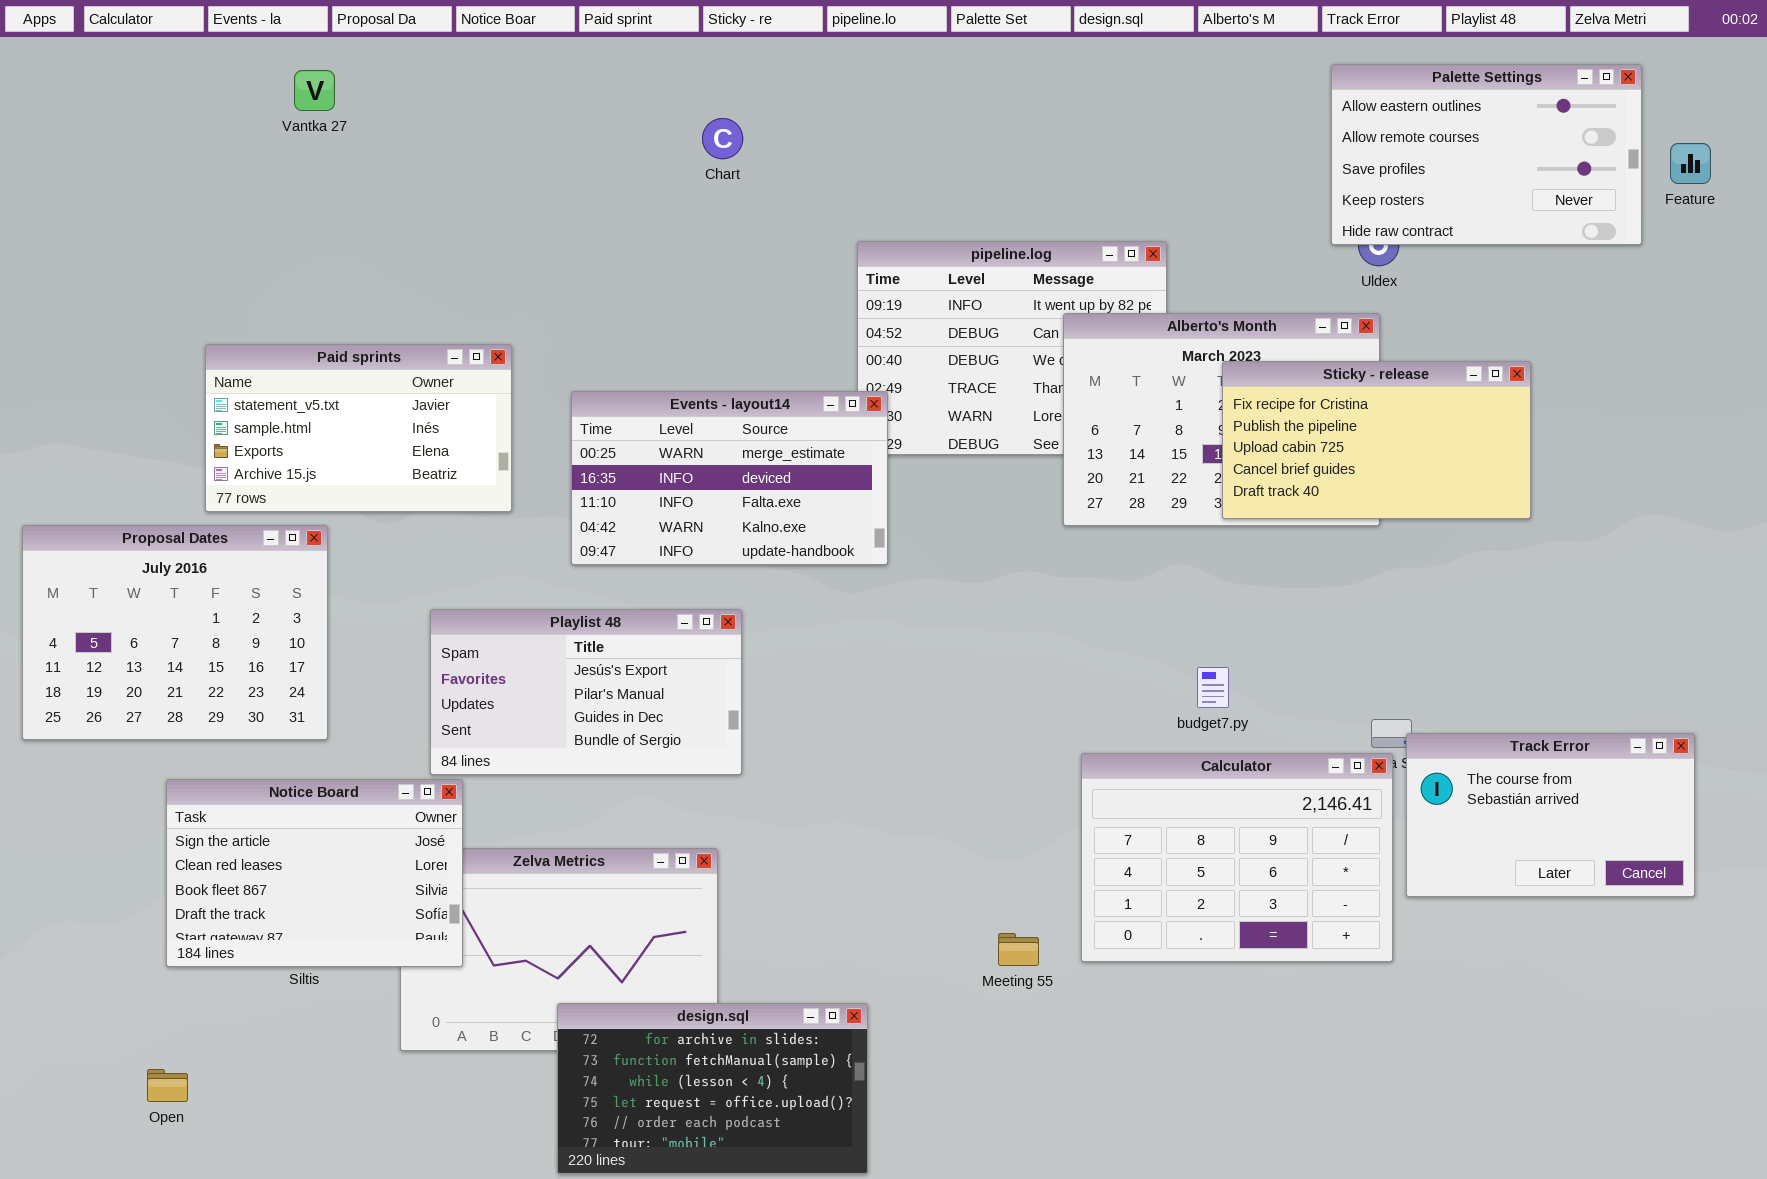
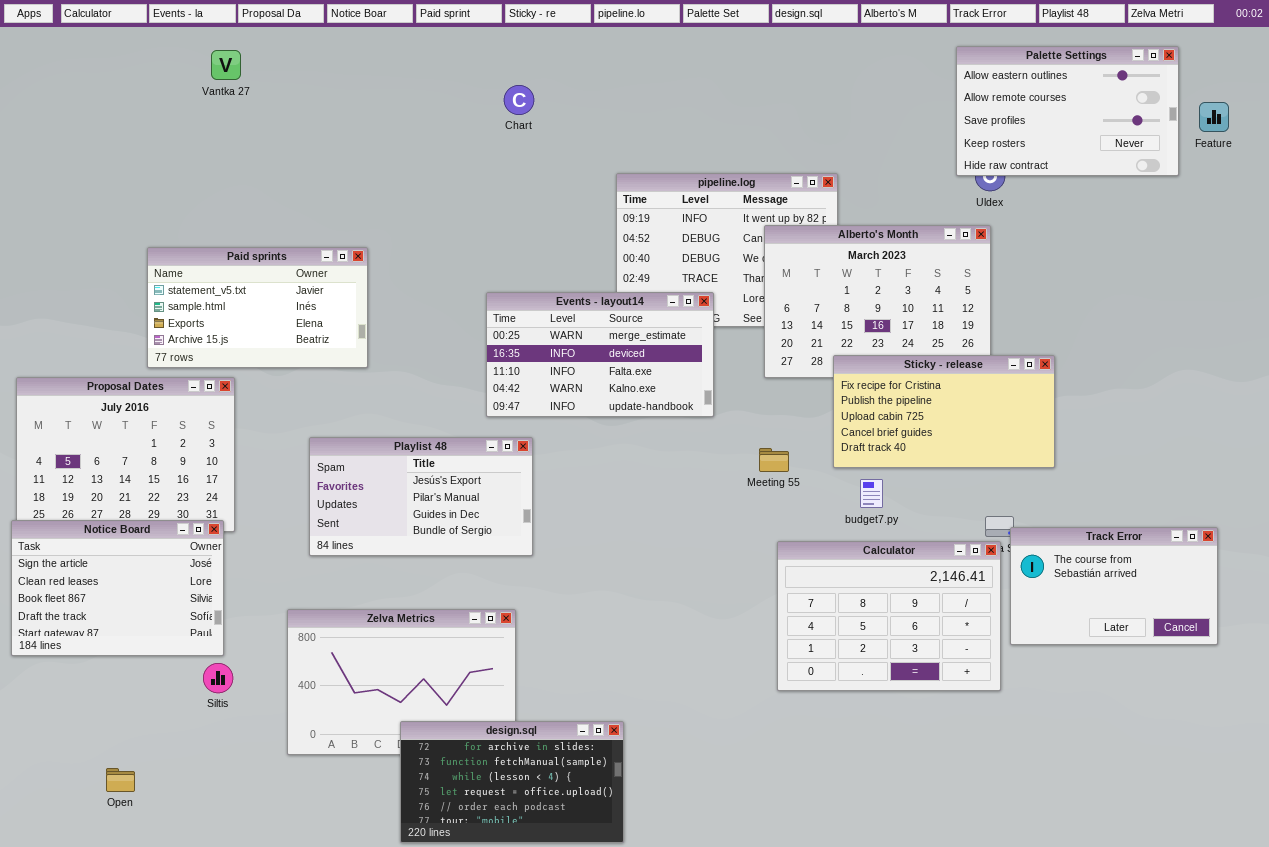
Sticky - release: [1222,361,1531,519] -> [833,355,1055,468], moved
Events - layout14: [571,391,888,565] -> [486,292,714,417], moved
Notice Board: [166,779,463,967] -> [11,520,224,656], moved
Meeting 55: [998,933,1039,966] -> [759,448,789,472], moved

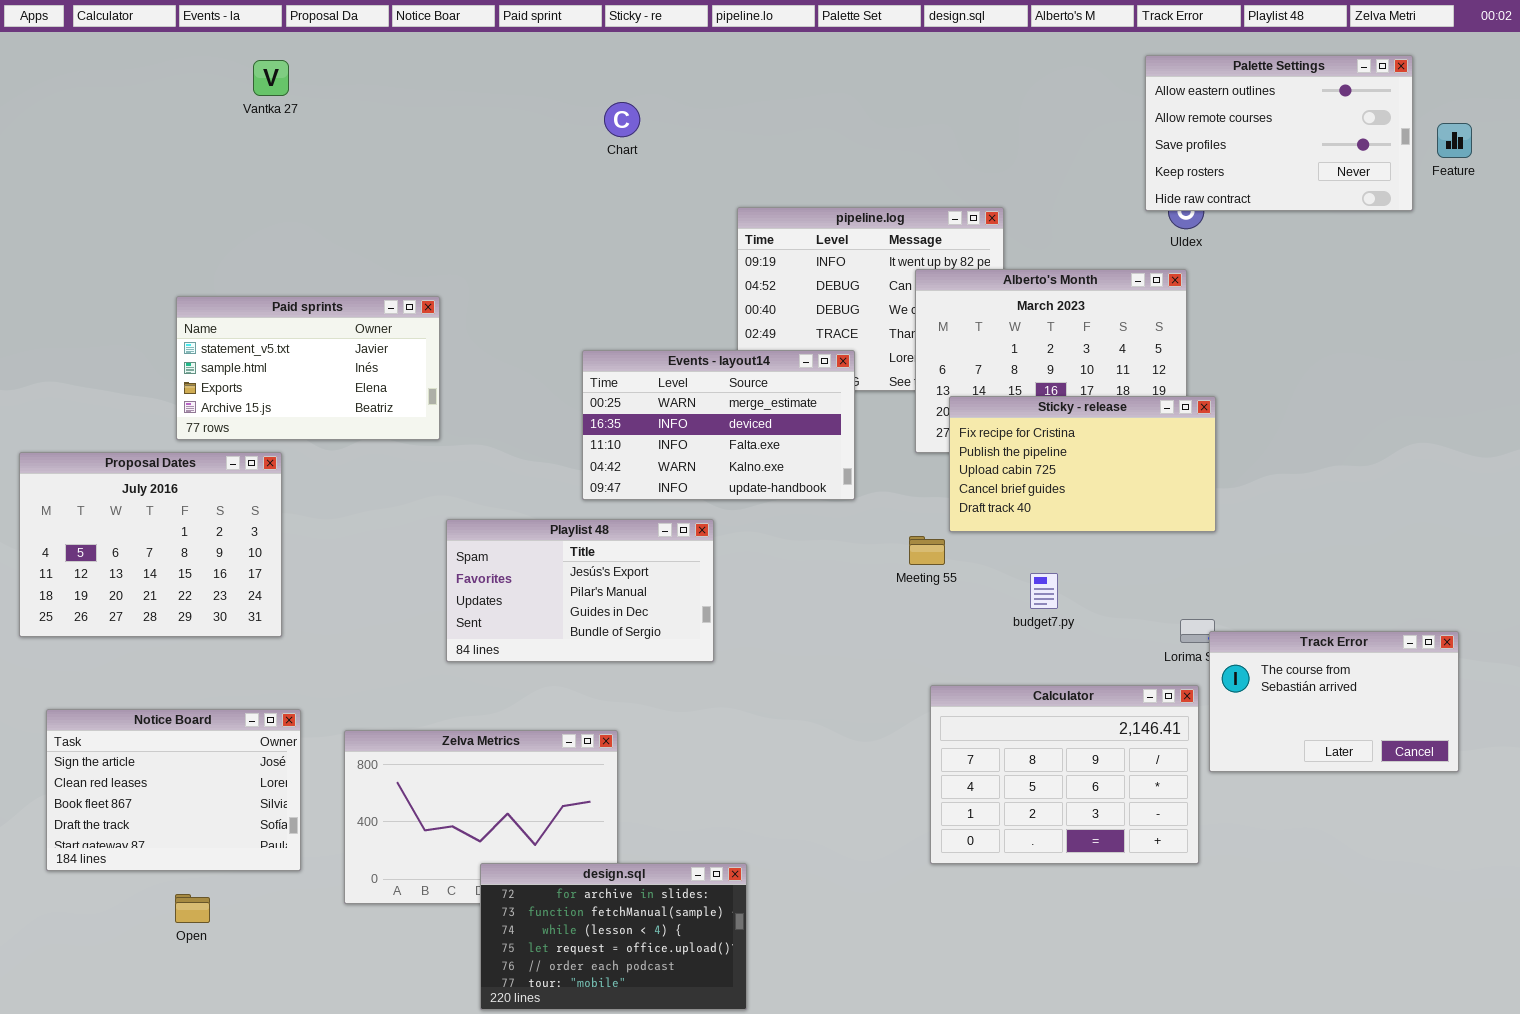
Sticky - release: [833,355,1055,468] -> [949,396,1216,532], moved
Playlist 48: [309,437,533,556] -> [446,519,714,662], moved
Notice Board: [11,520,224,656] -> [46,709,301,871], moved
Calculator: [777,541,1001,691] -> [930,685,1199,864], moved
Open: [106,768,135,792] -> [175,894,210,923], moved

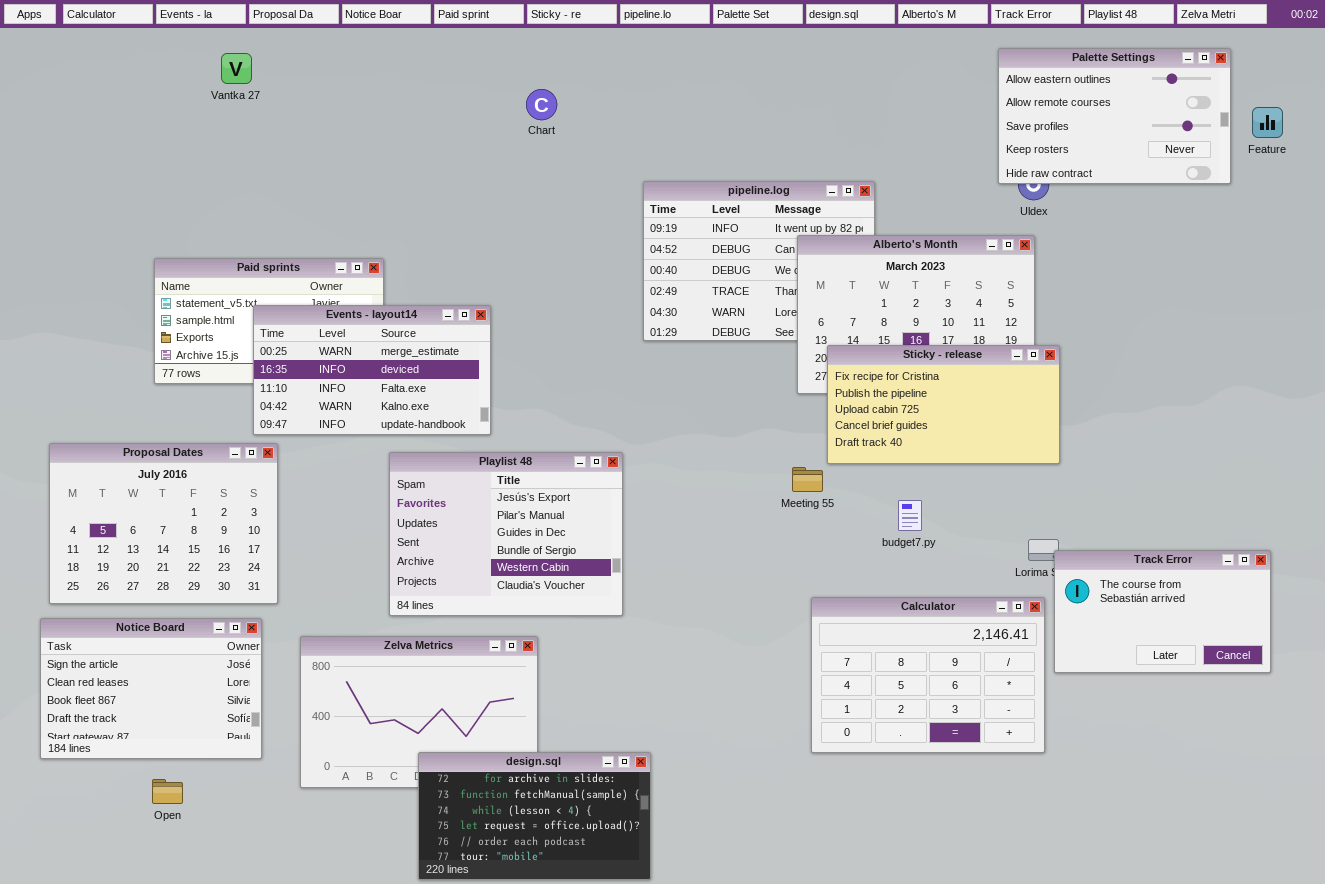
Events - layout14: [582,350,855,500] -> [253,305,491,435], moved
Proposal Dates: [19,452,282,637] -> [49,443,278,604], moved
Playlist 48: [446,519,714,662] -> [389,452,623,616], resized

